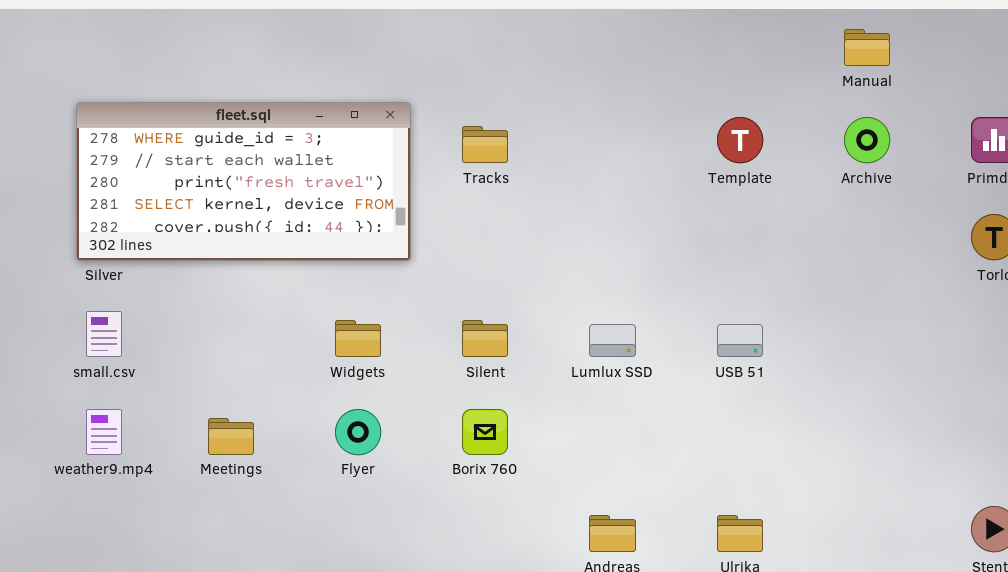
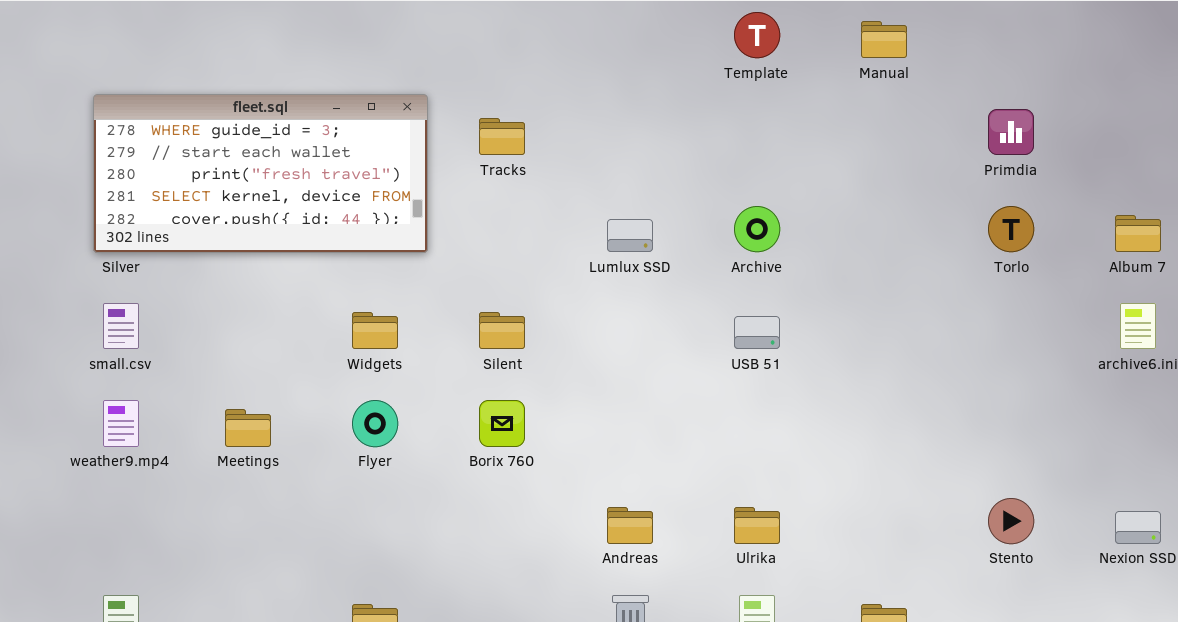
Template: [717,117,763,163] -> [734,12,780,58], moved
Archive: [844,117,890,163] -> [734,206,780,252], moved
Lumlux SSD: [589,324,636,357] -> [607,219,653,252], moved

